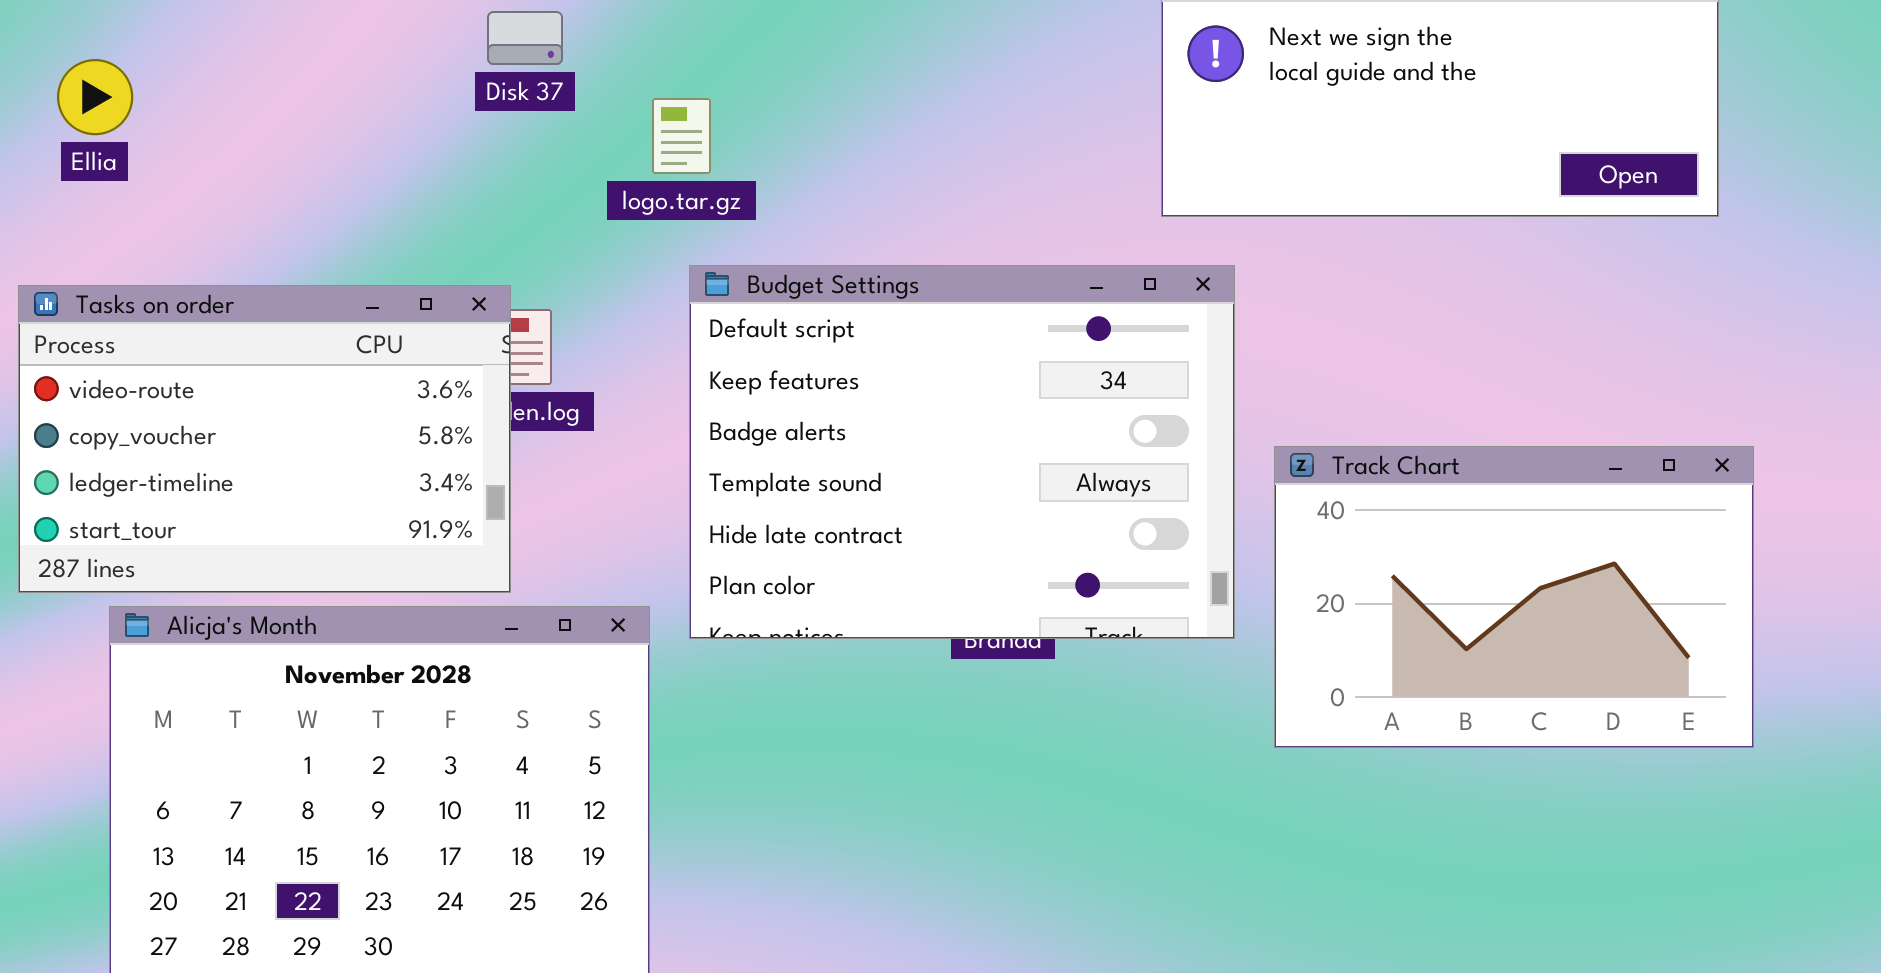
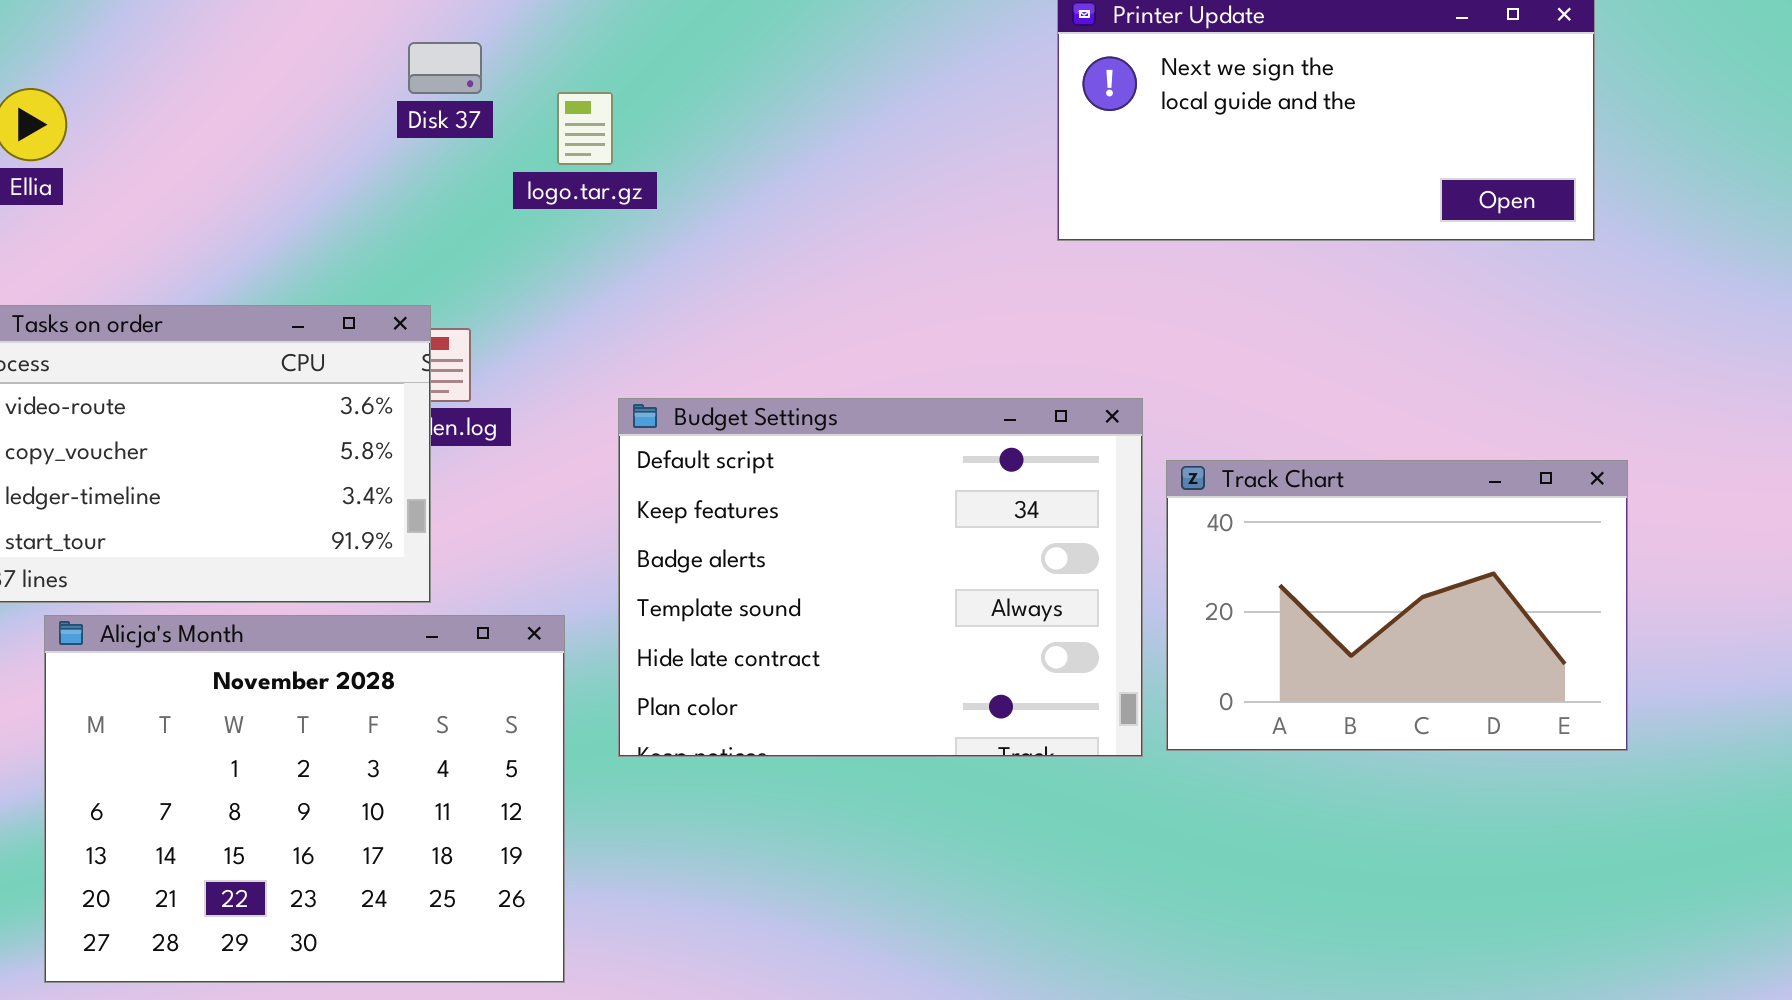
logo.tar.gz: [652,98,711,174] -> [557,92,613,165], moved
Budget Settings: [689,265,1235,639] -> [618,398,1143,757], moved

